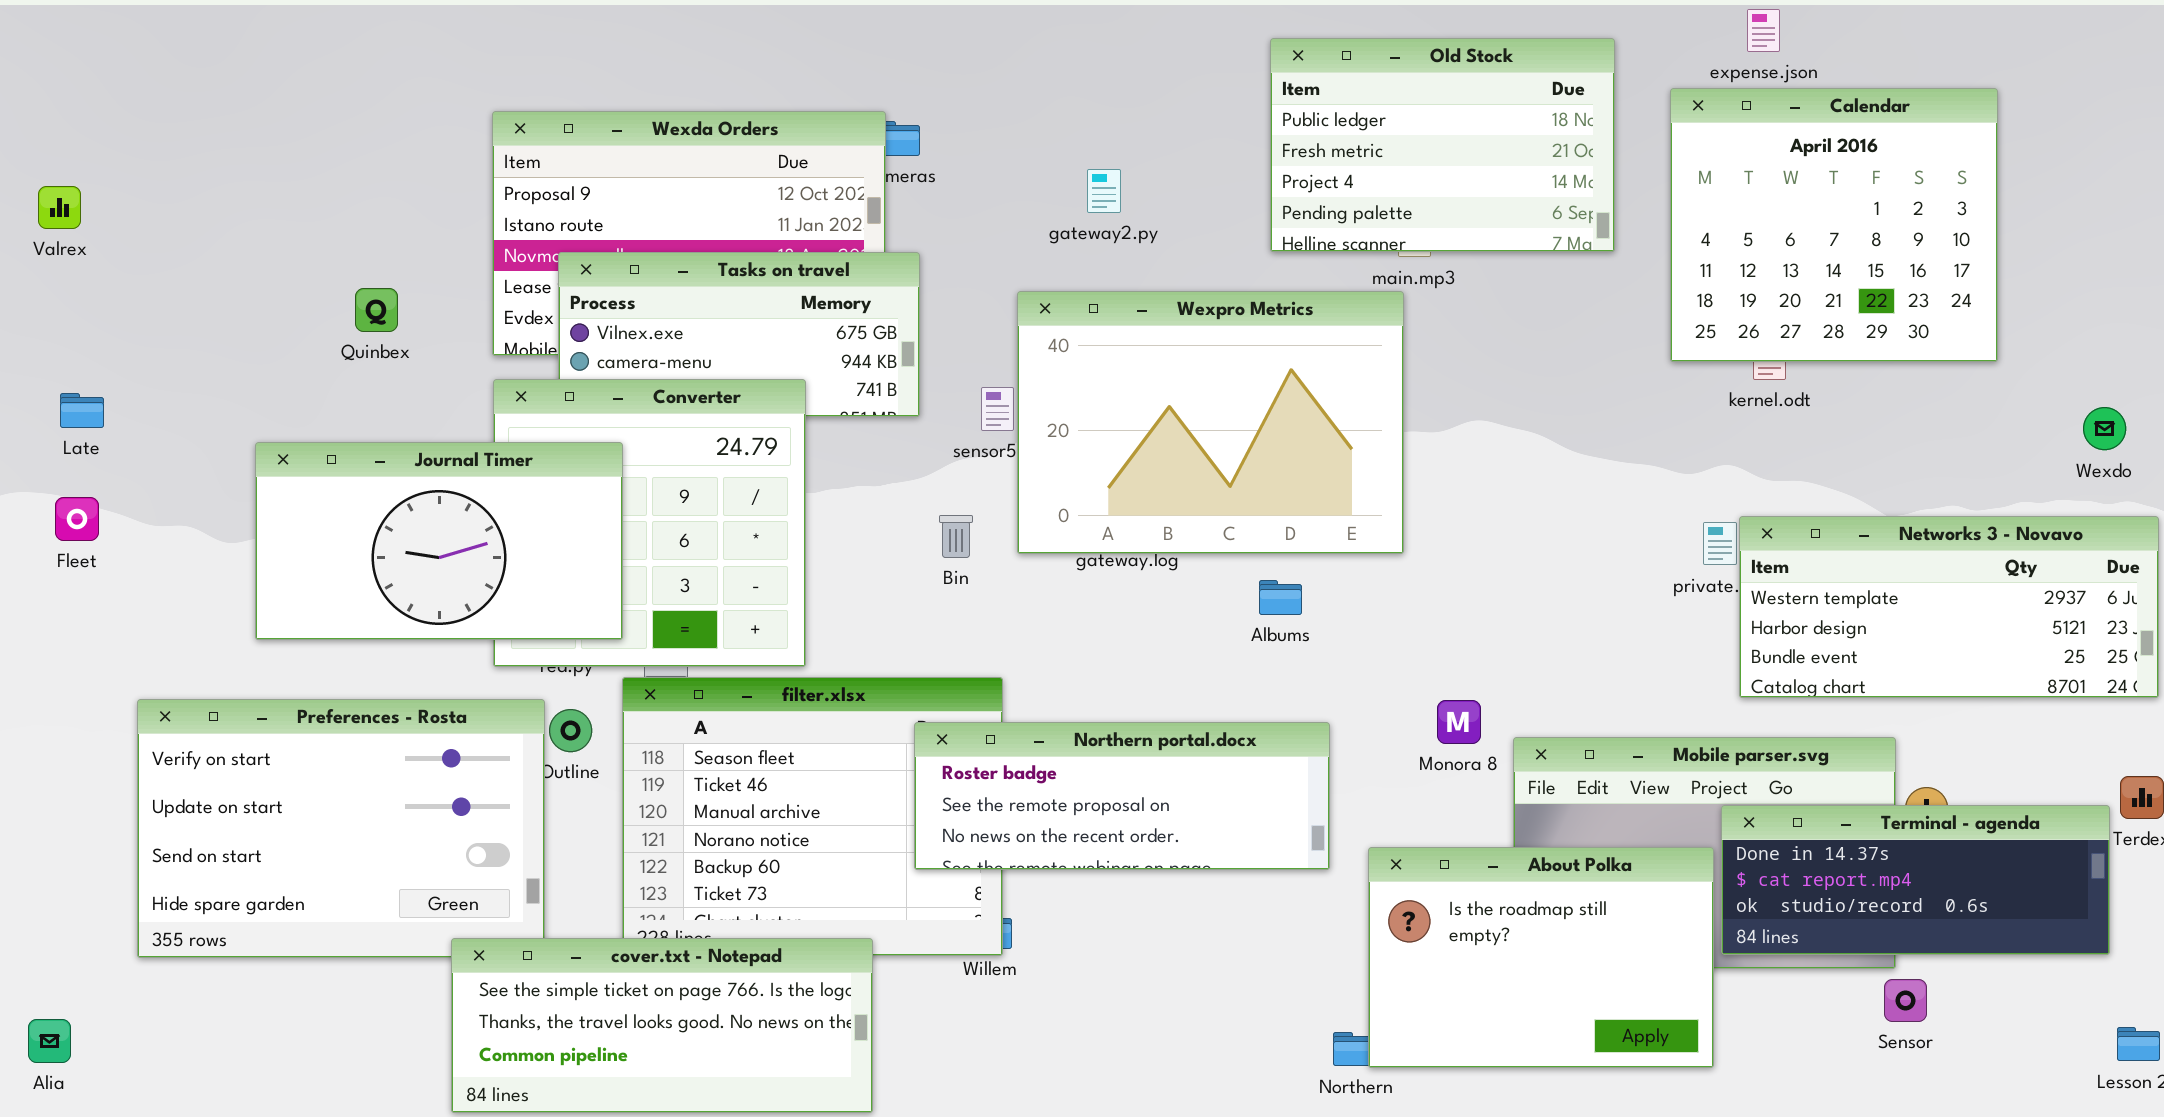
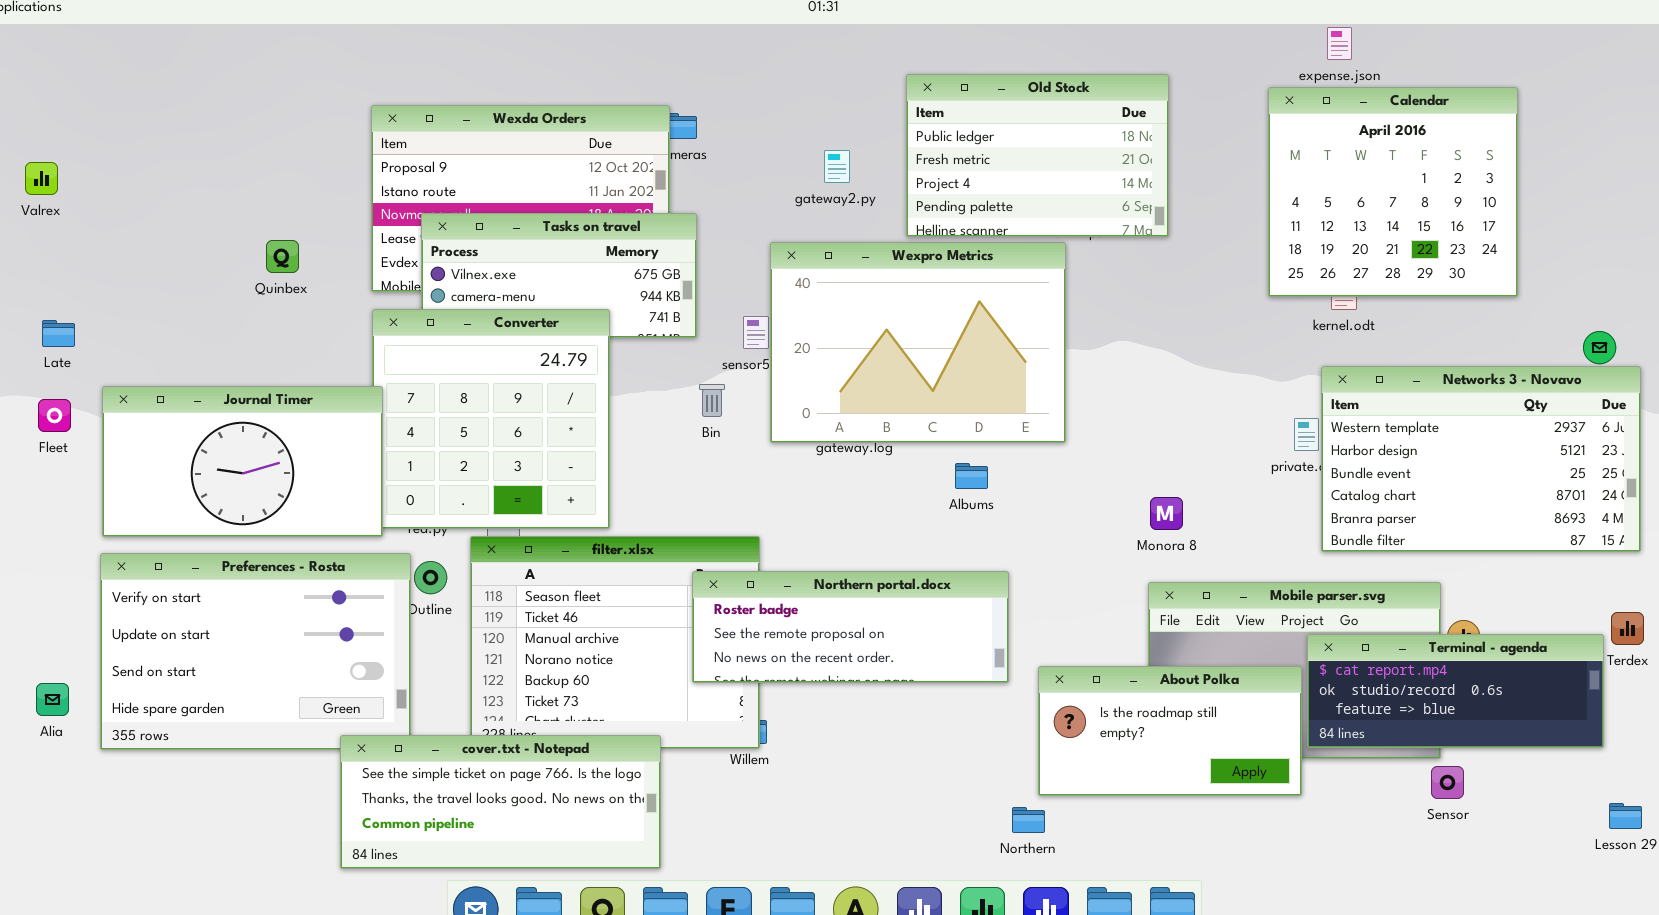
Old Stock: [1270,38,1615,252] -> [906,74,1169,237], moved
Journal Timer: [255,442,623,640] -> [102,386,383,537], moved
Bin: [939,515,973,558] -> [699,384,725,417], moved
Networks 3 - Novavo: [1739,516,2159,698] -> [1321,366,1641,552], resized
Monora 8: [1437,700,1481,744] -> [1150,497,1183,530], moved
Terminal - agenda: [1721,805,2110,955] -> [1307,634,1604,748], scrolled down 1 row
About Polka: [1368,847,1714,1068] -> [1038,666,1302,796], resized
Alia: [28,1019,71,1063] -> [36,683,69,716], moved

